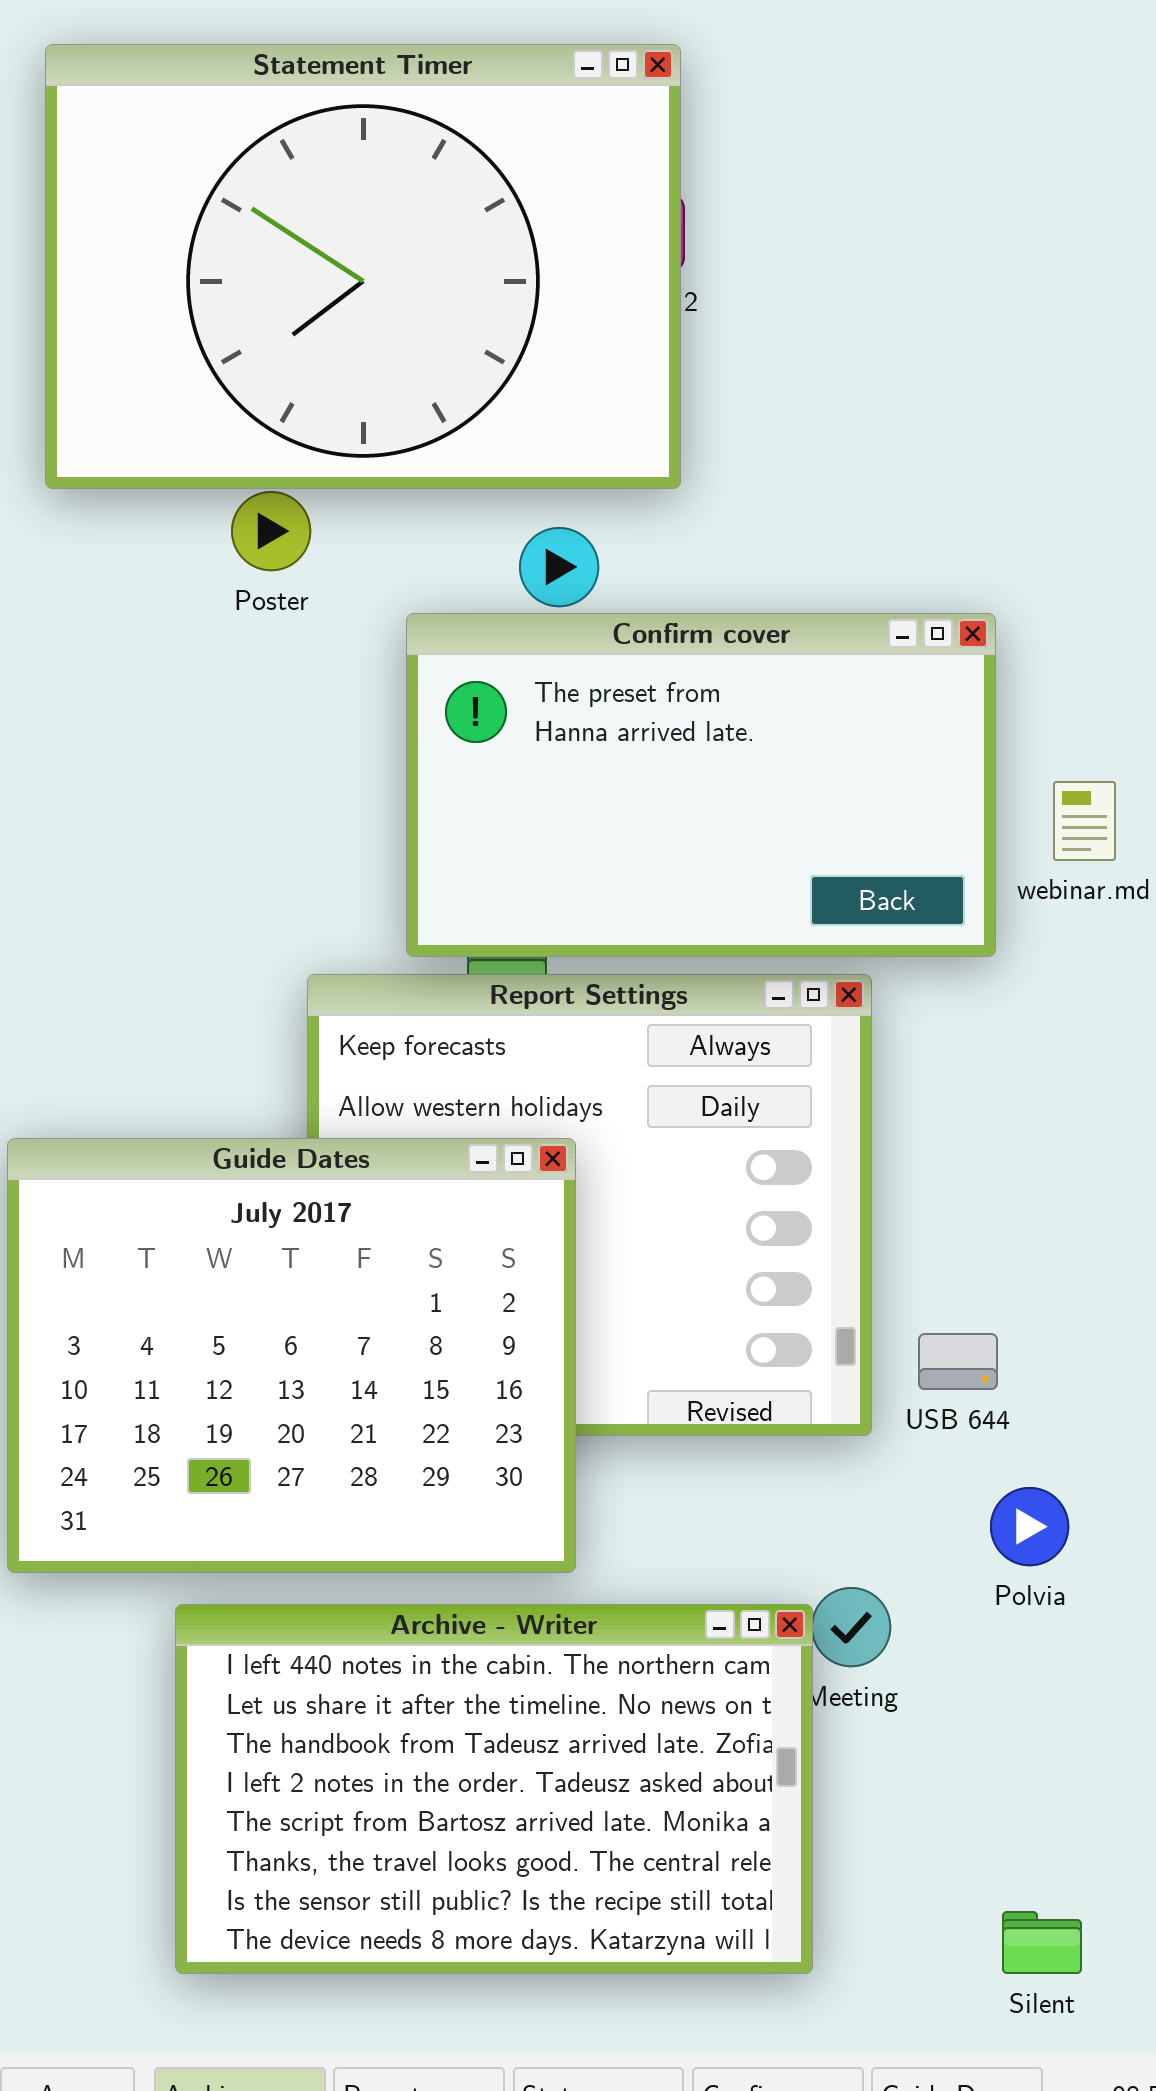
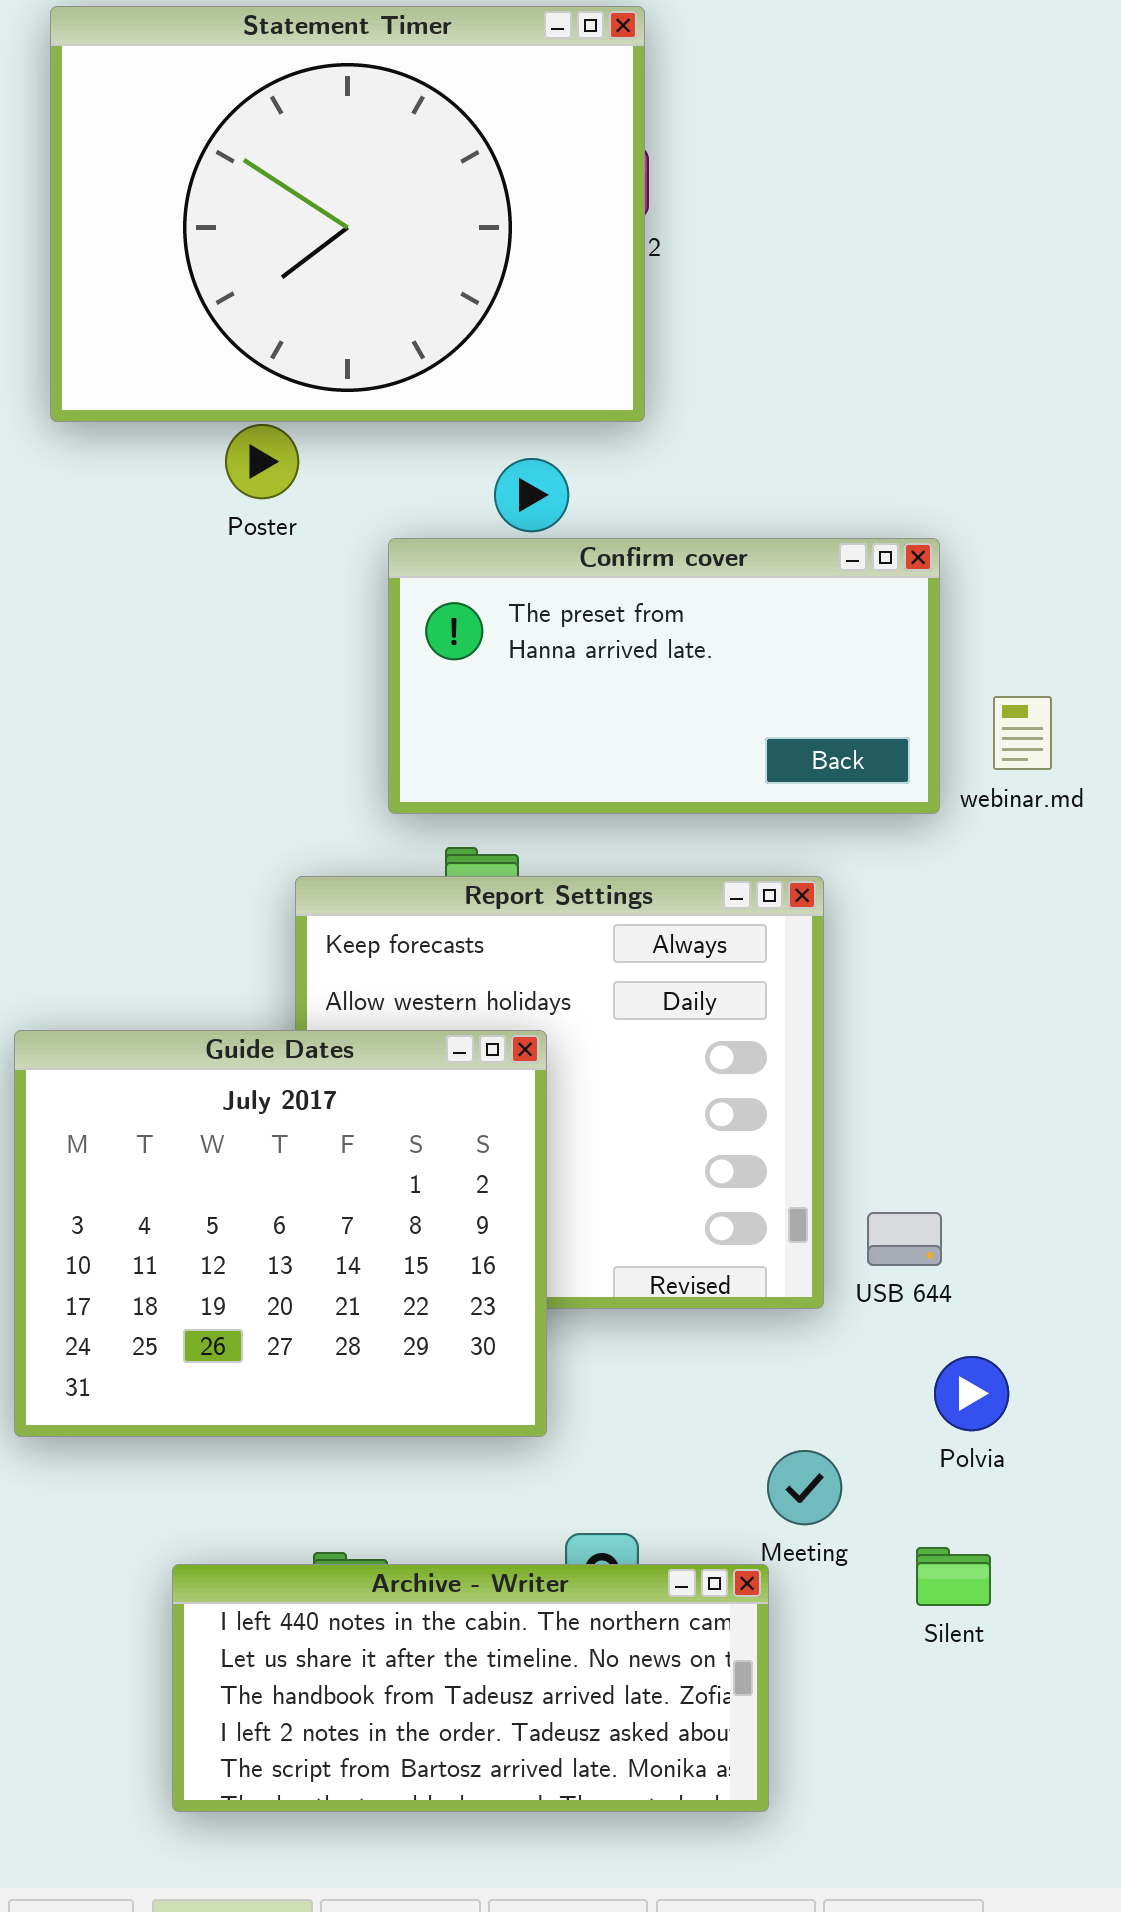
Confirm cover: [406,613,996,957] -> [388,538,940,814], resized
Archive - Writer: [175,1604,813,1974] -> [172,1564,769,1812], resized
Silent: [1002,1911,1082,1974] -> [916,1547,991,1606], moved

